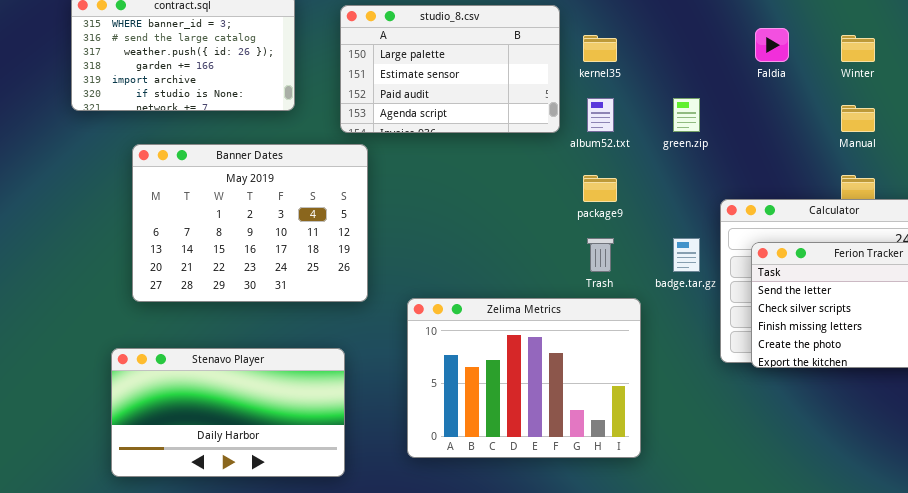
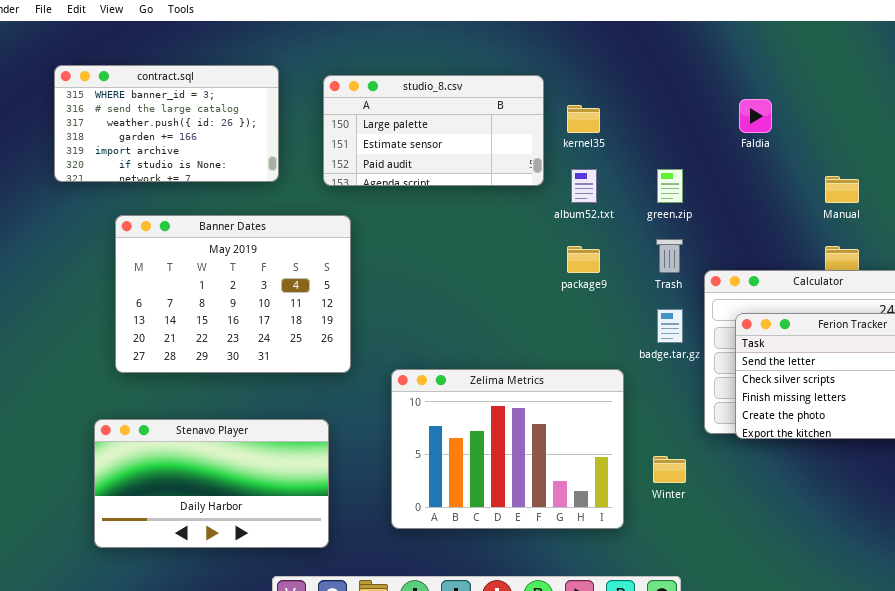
studio_8.csv: [340,5,560,133] -> [323,75,544,186], resized
Winter: [841,35,875,62] -> [653,456,686,483], moved
Trash: [587,238,614,272] -> [656,239,683,273], moved

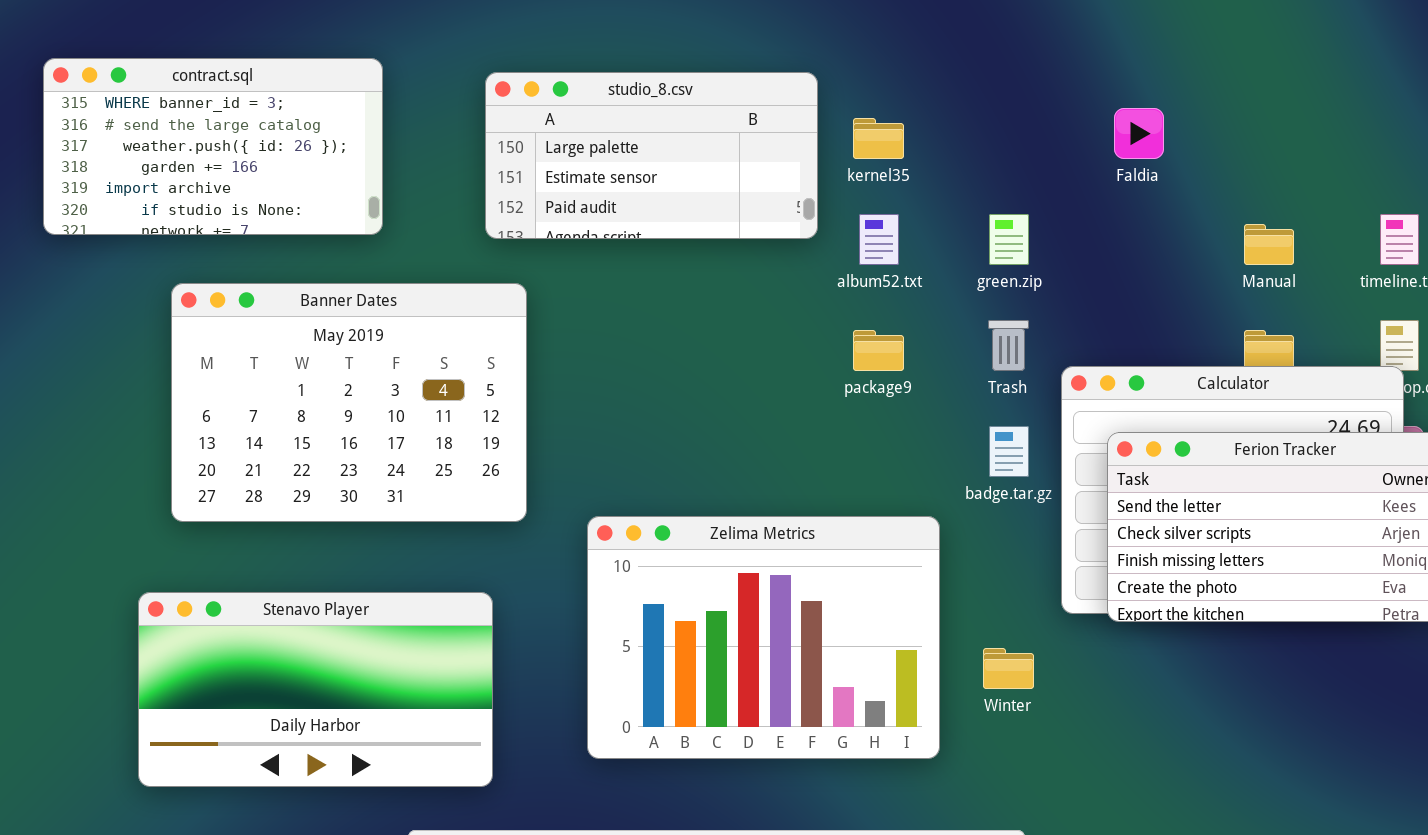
contract.sql: [54,65,279,182] -> [43,58,383,235], moved

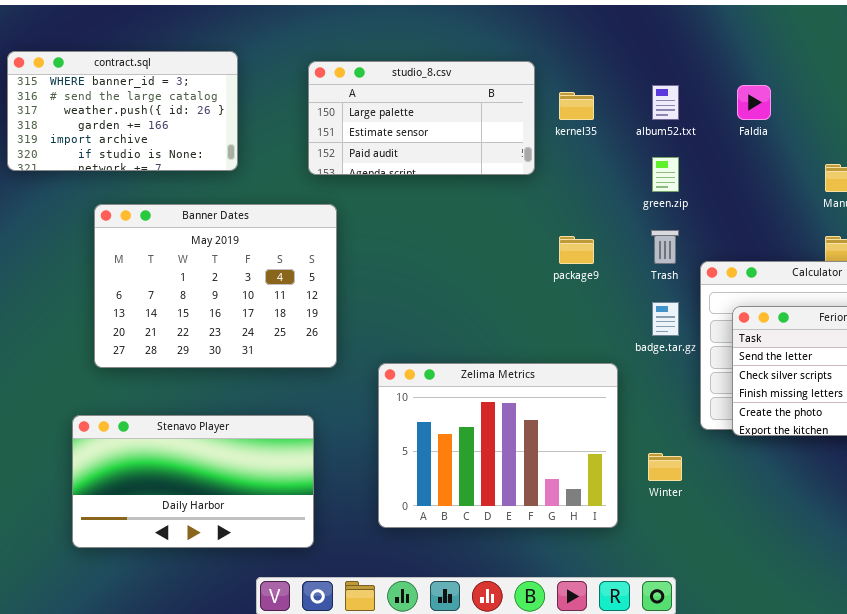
album52.txt: [859,214,899,265] -> [652,85,679,120], moved

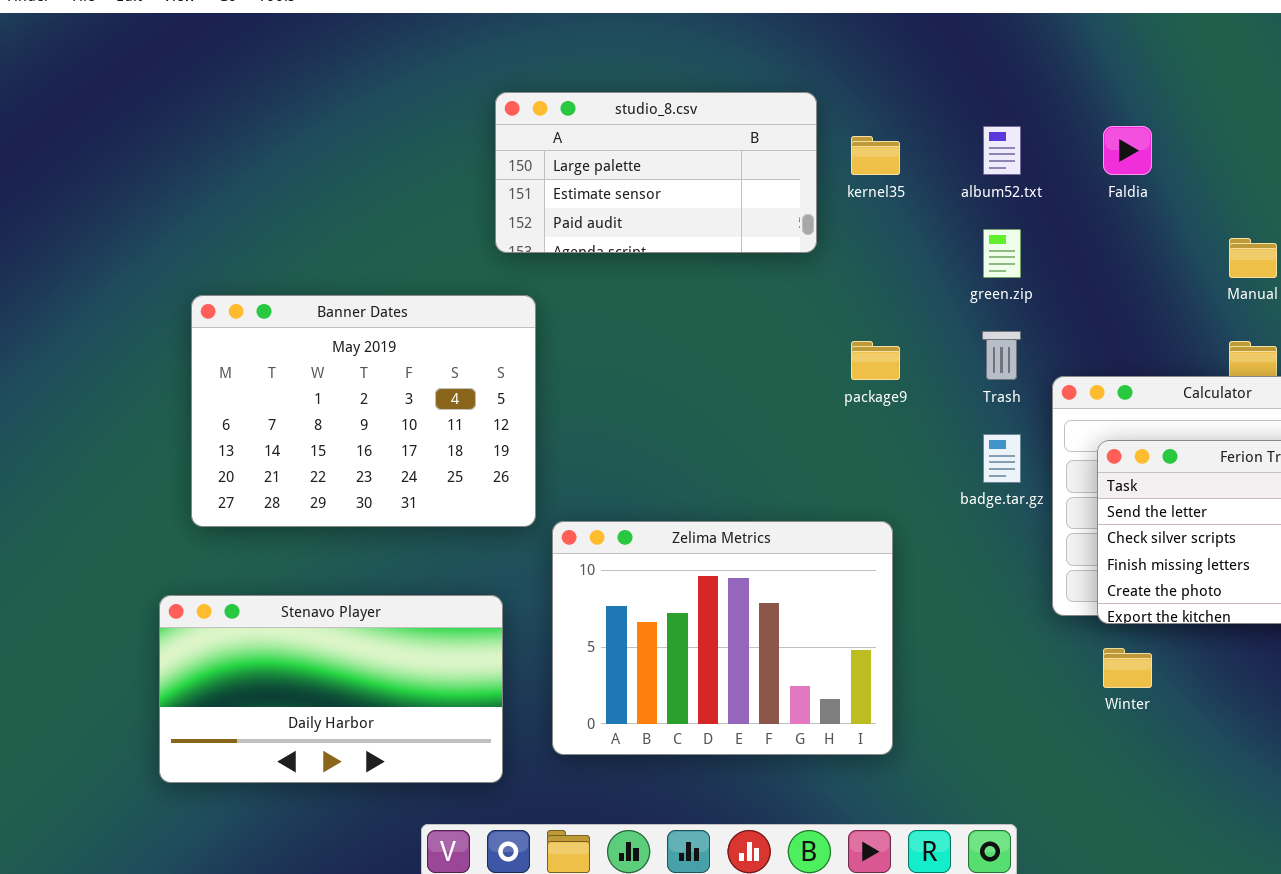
contract.sql: [7,51,238,171] -> none, closed
Zelima Metrics: [378,363,618,528] -> [552,521,893,755], moved
Winter: [648,453,682,481] -> [1103,648,1152,688], moved

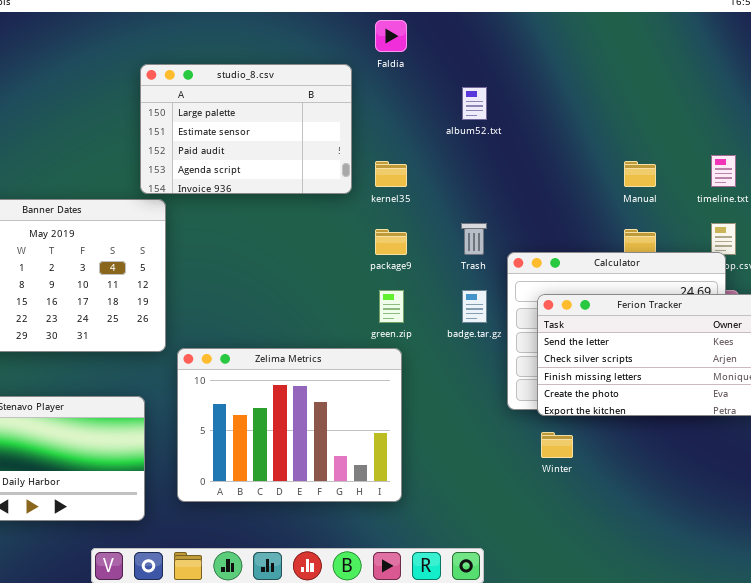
studio_8.csv: [495,92,817,253] -> [140,64,352,194], resized
Faldia: [1103,126,1152,175] -> [375,20,407,52], moved
kernel35: [851,136,900,175] -> [375,161,407,187], moved
green.zip: [983,229,1021,278] -> [379,290,404,323], moved

